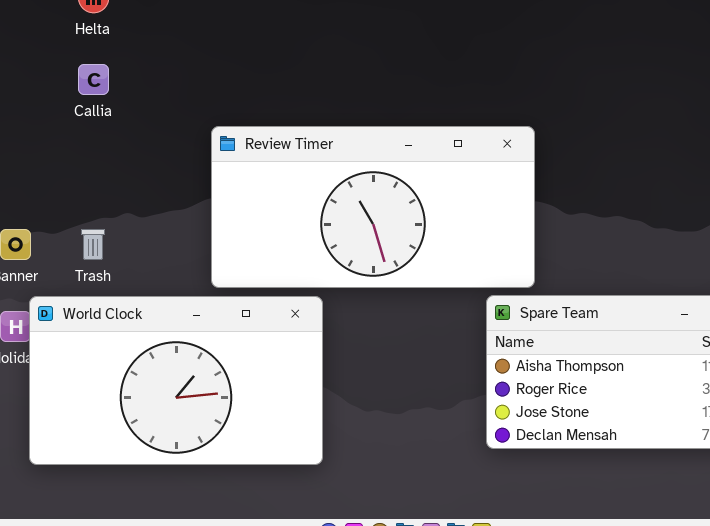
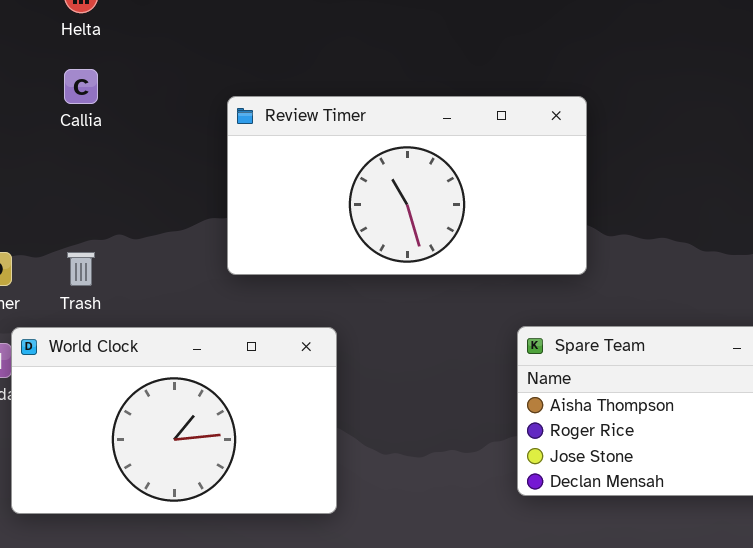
Review Timer: [211,126,535,288] -> [227,96,587,275], moved

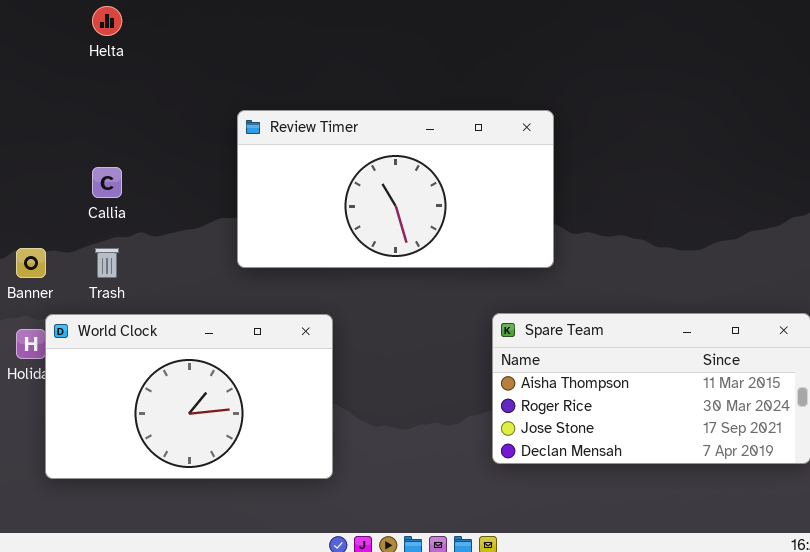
Callia: [64,69,98,104] -> [92,167,122,198], moved

